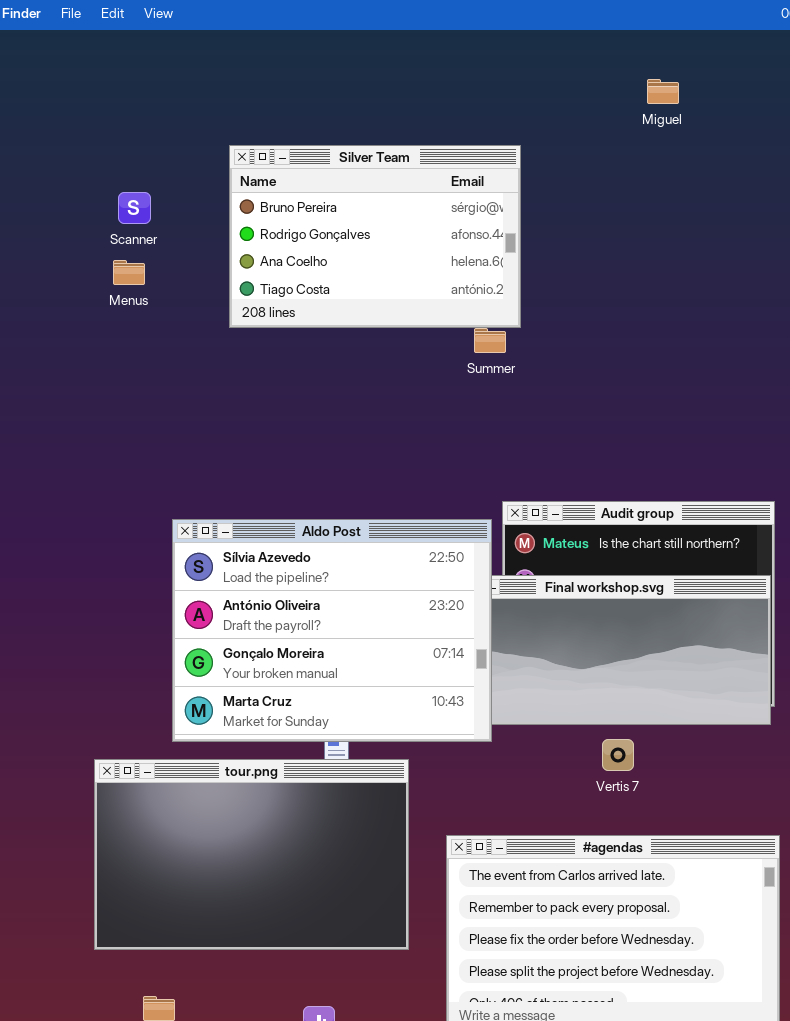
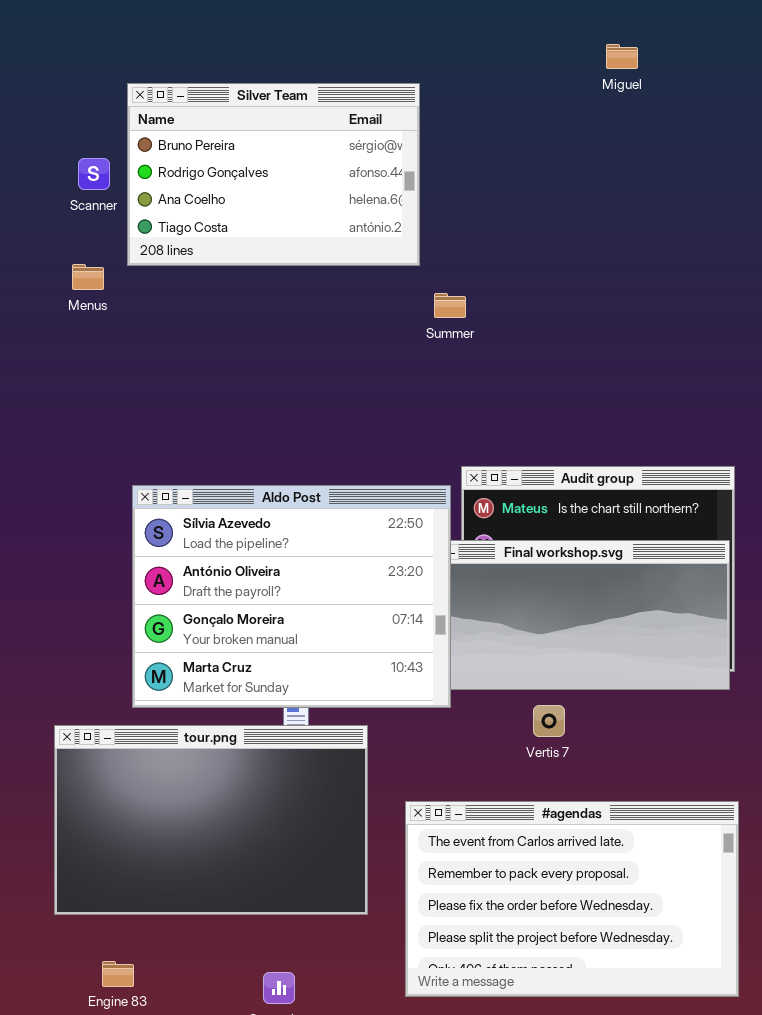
Silver Team: [229,145,521,328] -> [127,83,420,266], moved
Menus: [113,260,145,285] -> [72,264,104,290], moved
Vertis 7: [602,739,634,771] -> [533,705,565,737], moved

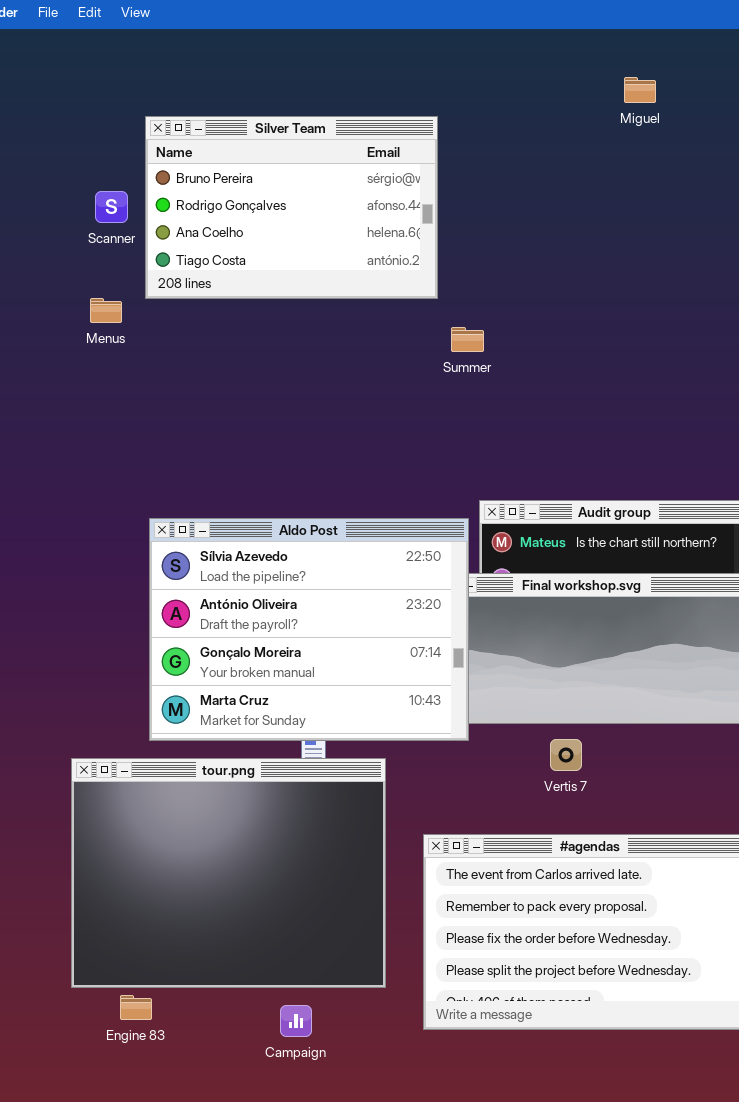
tour.png: [54,725,368,915] -> [71,758,386,988], resized

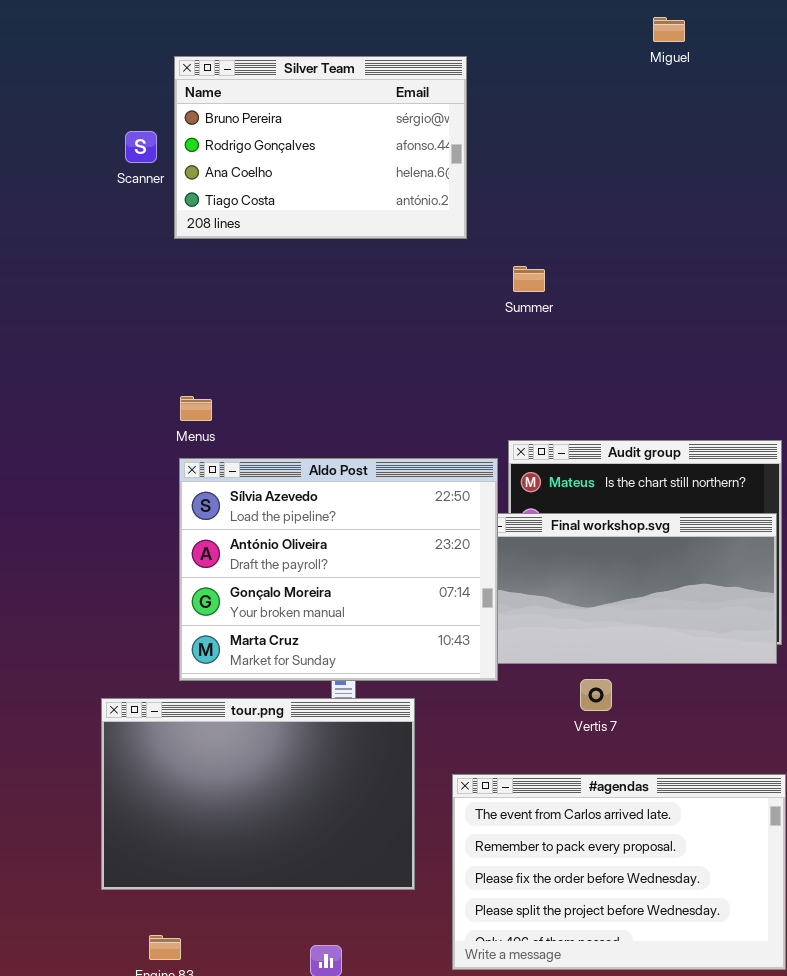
Menus: [90,298,122,323] -> [180,396,212,421], moved
Summer: [451,327,484,352] -> [513,266,545,292], moved
tour.png: [71,758,386,988] -> [101,698,415,890], resized

